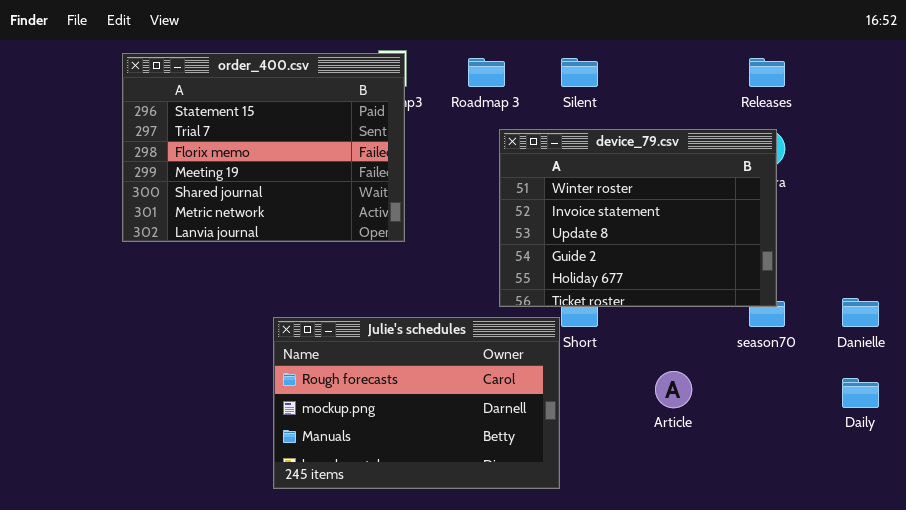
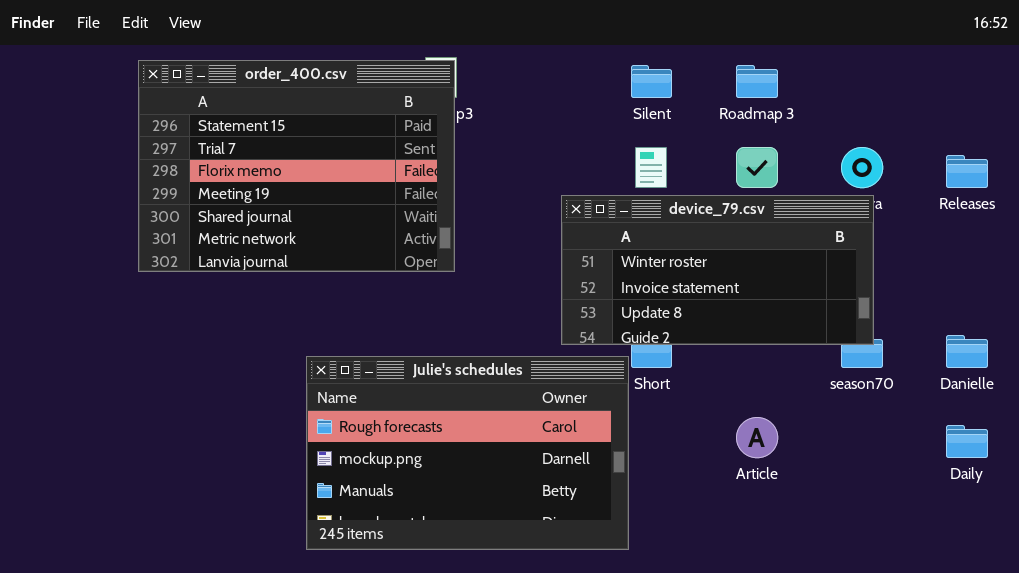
Roadmap 3: [468,58,505,87] -> [736,65,778,98], moved
Releases: [749,58,785,87] -> [946,155,988,188], moved
device_79.csv: [499,129,777,307] -> [561,195,874,345], resized

